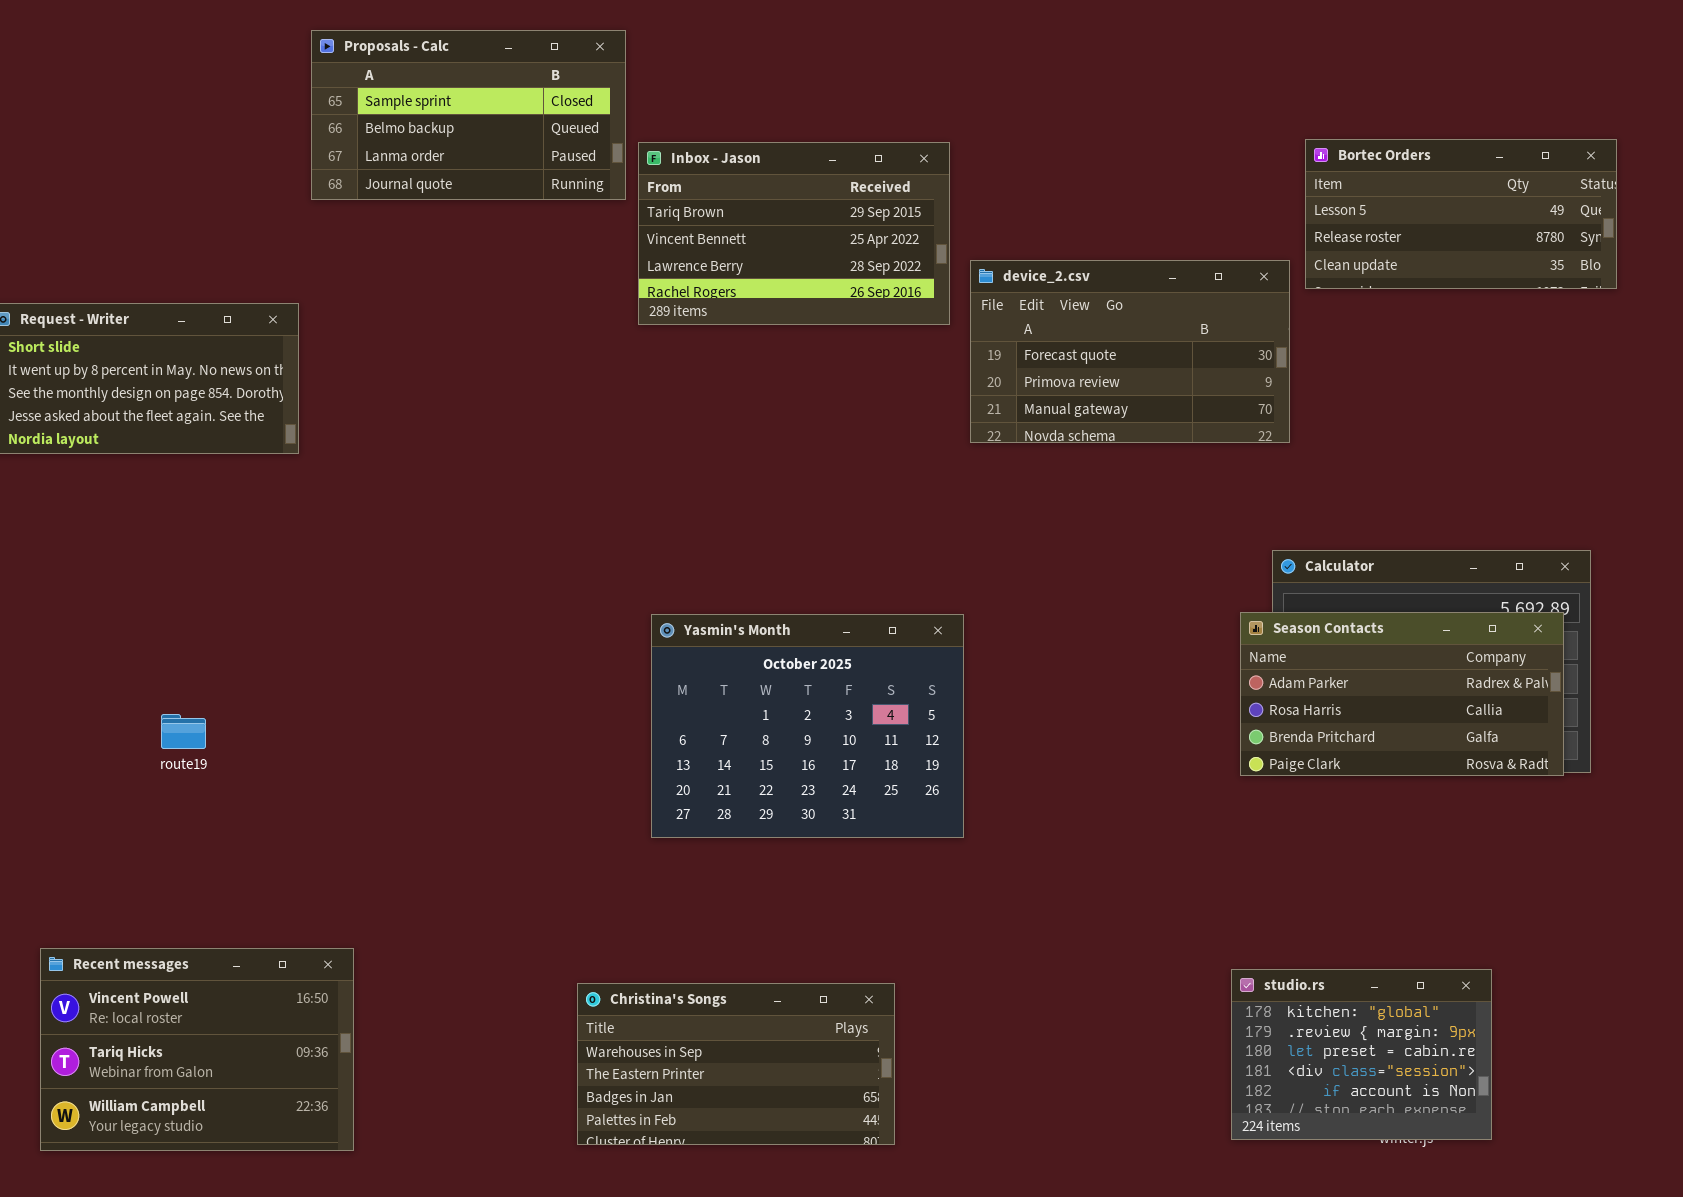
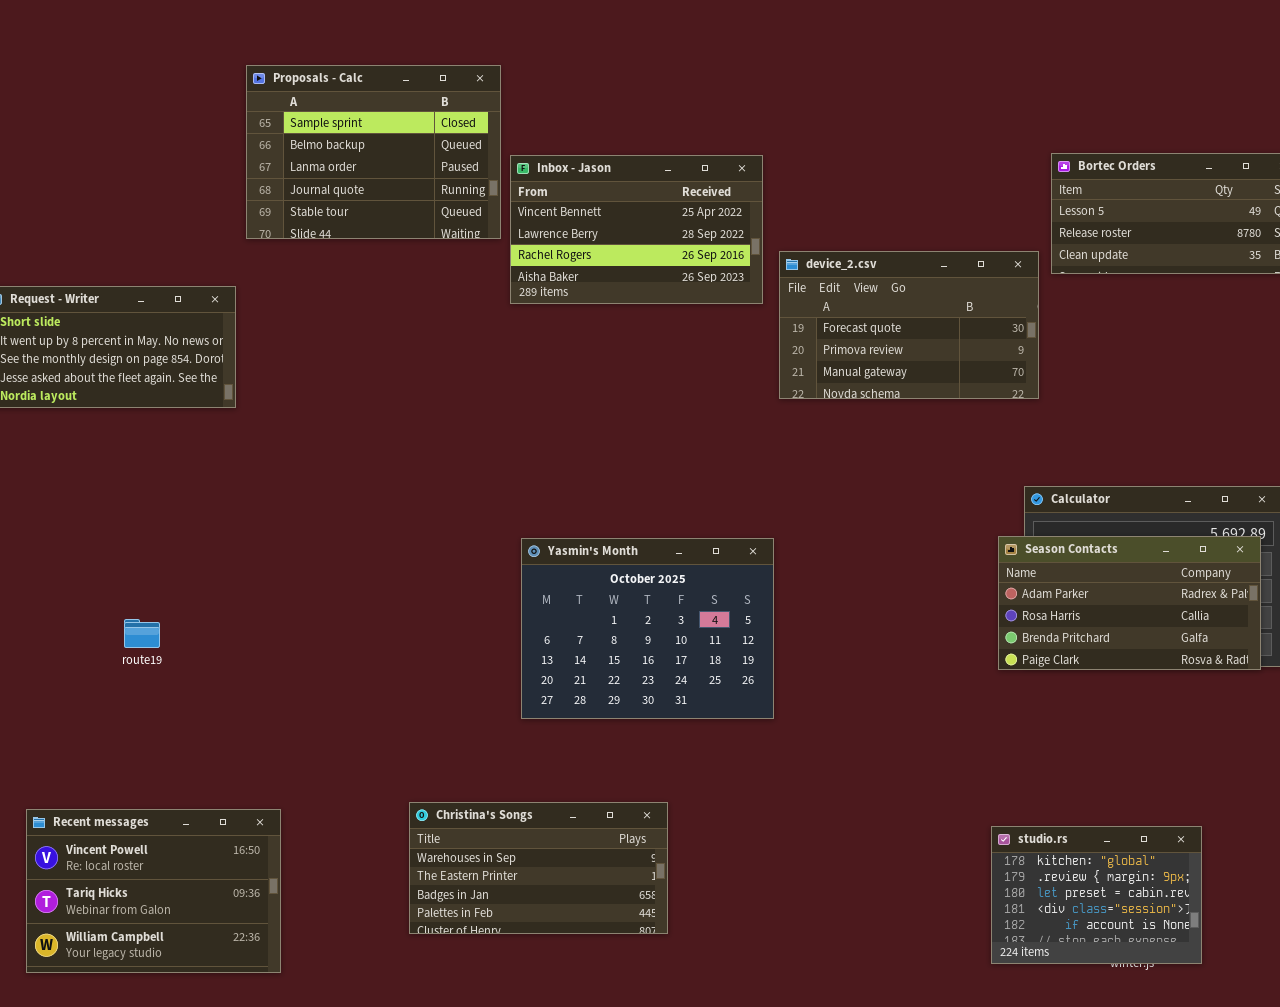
Proposals - Calc: [311,30,626,200] -> [246,65,501,239], resized
Inbox - Jason: [638,142,950,325] -> [510,155,763,304], scrolled down 1 row
Christina's Songs: [577,983,895,1145] -> [409,802,668,934], moved

